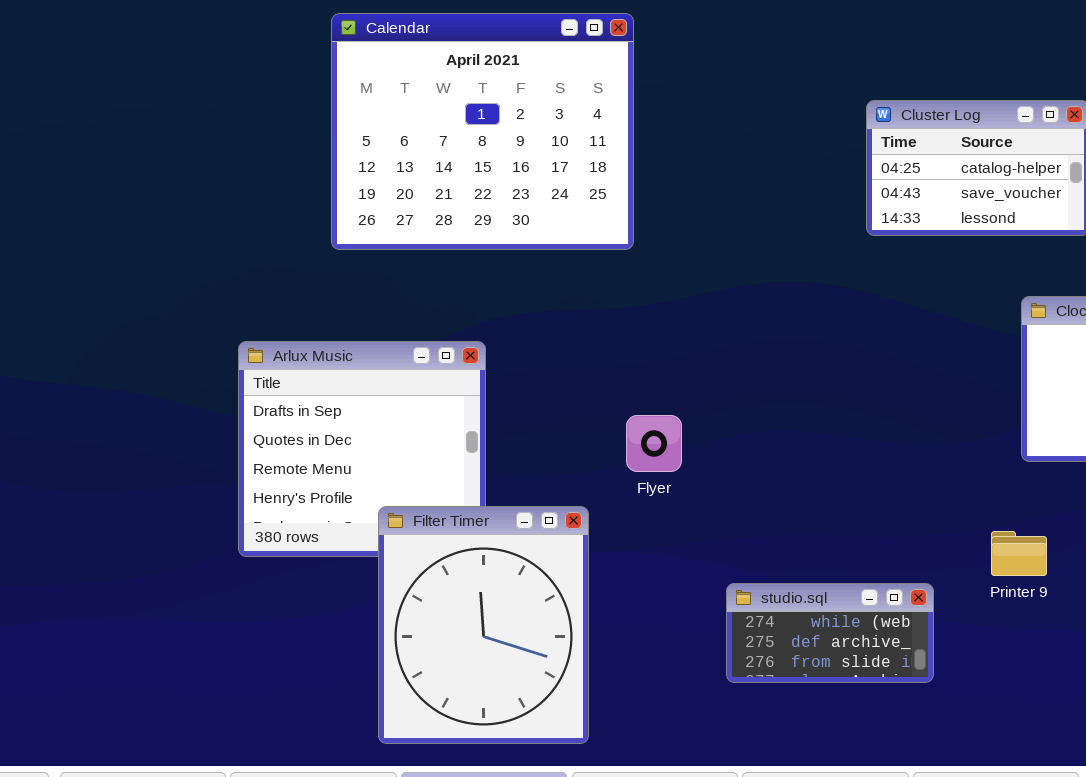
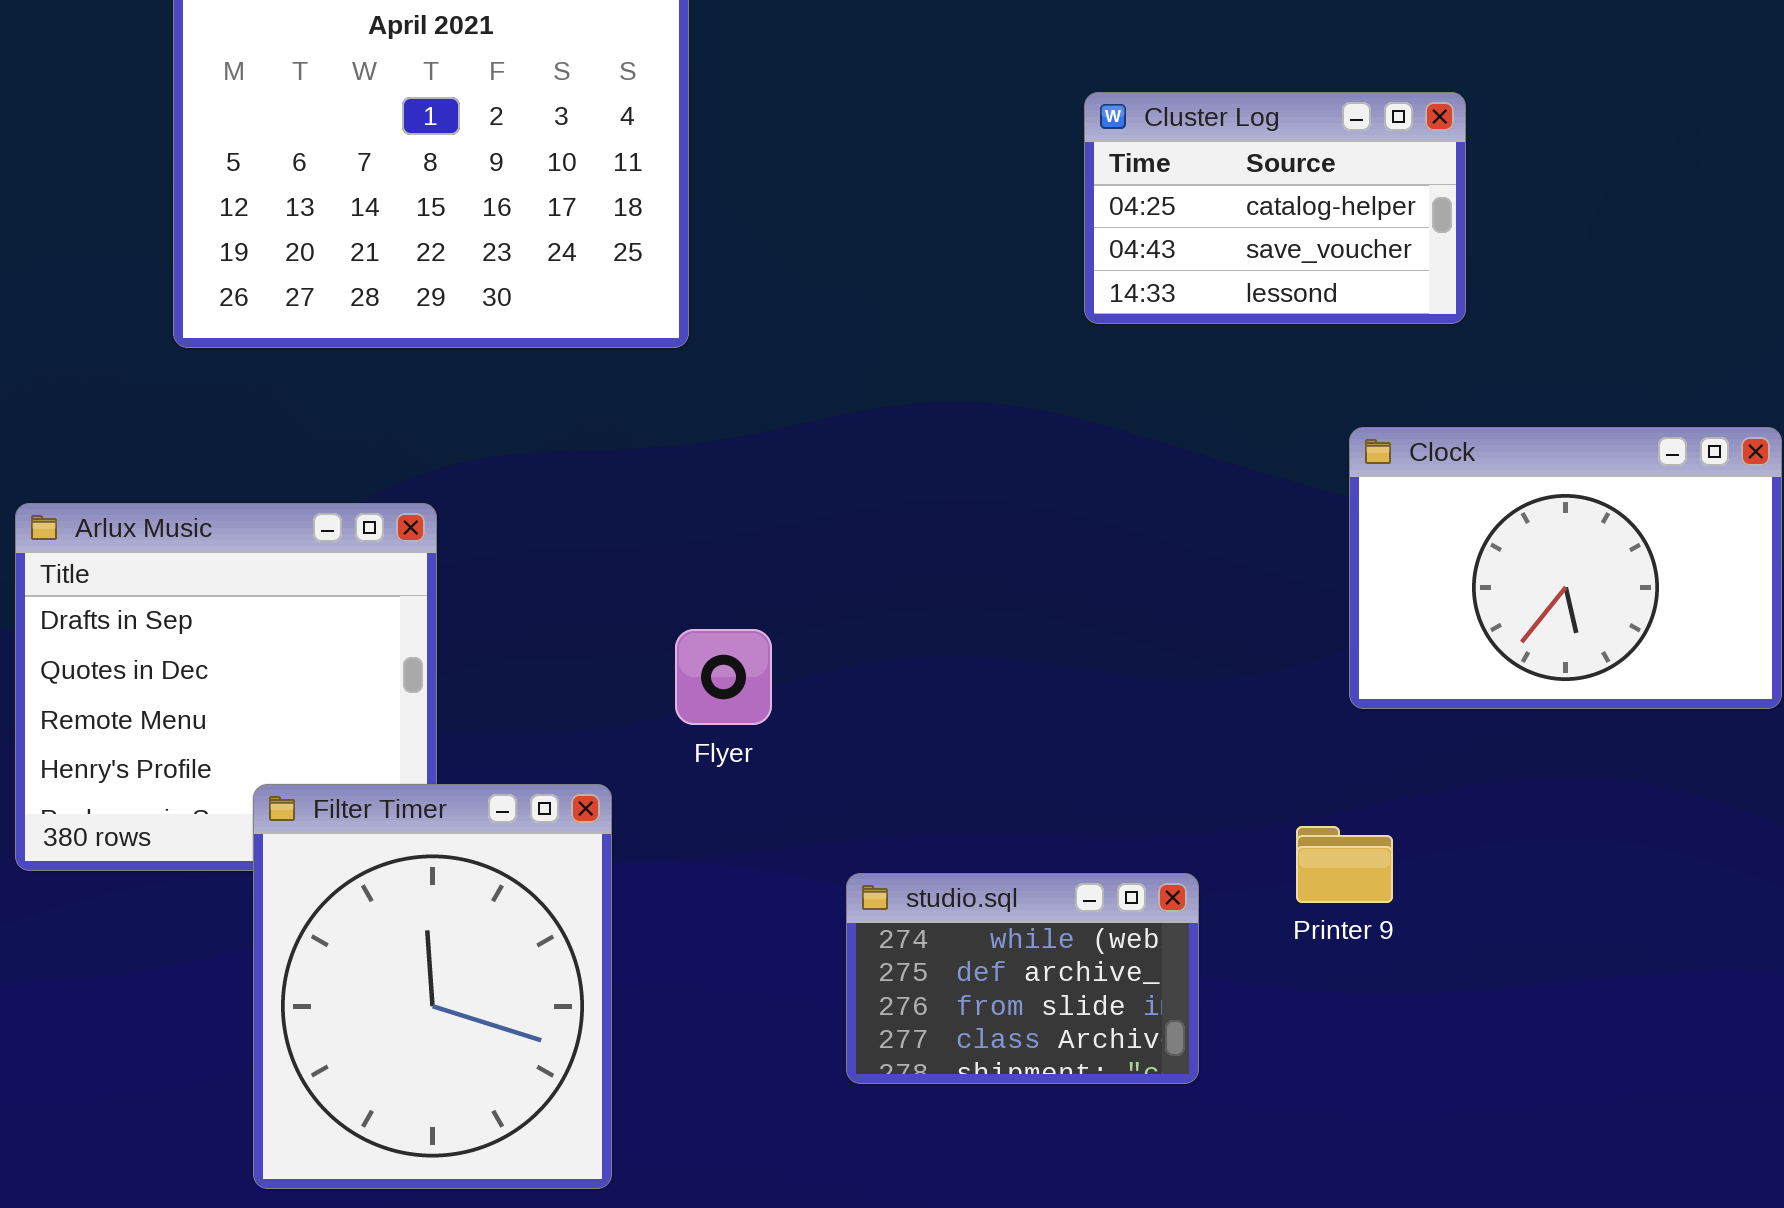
studio.sql: [726,583,934,683] -> [846,873,1199,1084], resized

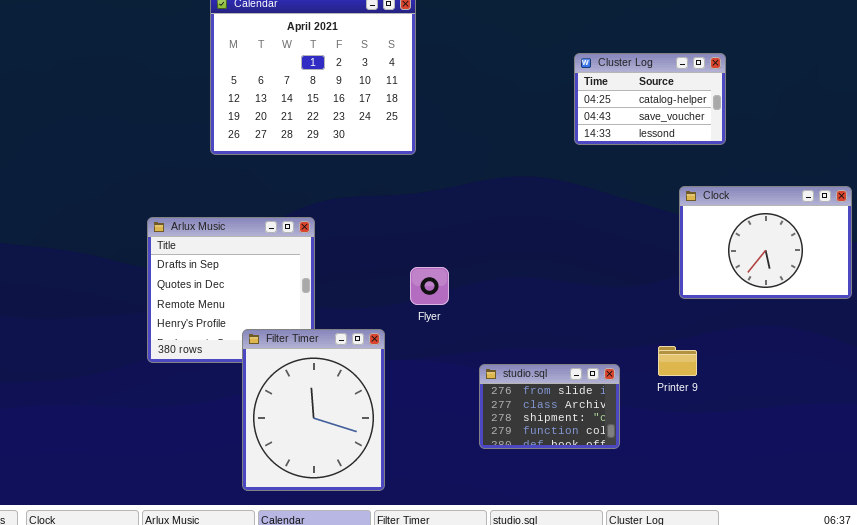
studio.sql: [846,873,1199,1084] -> [479,364,620,449], scrolled down 2 rows

